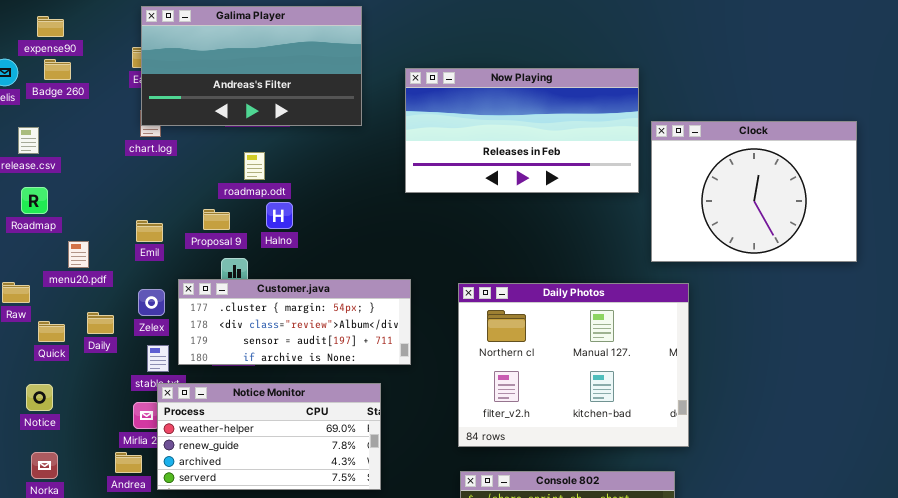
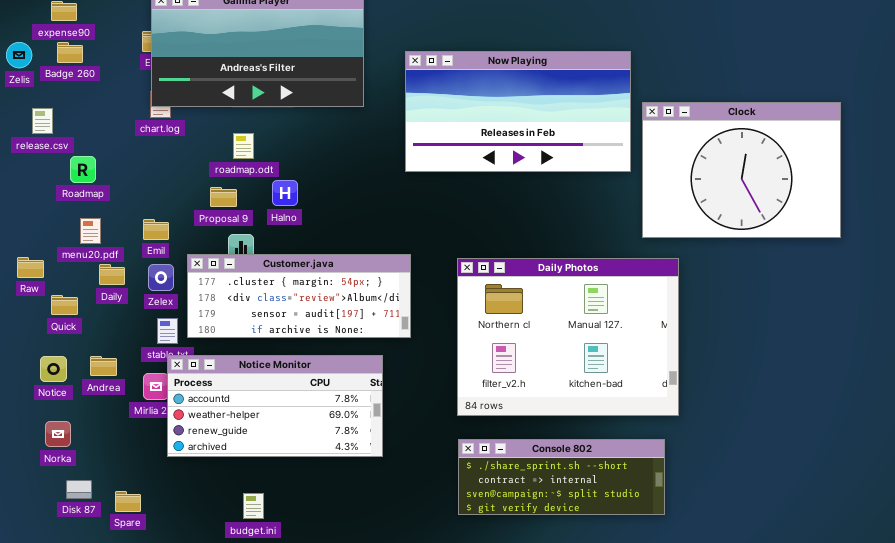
roadmap.odt: [244,152,265,180] -> [233,133,254,159], moved
Roadmap: [21,187,48,214] -> [70,156,96,183], moved
Emil: [136,220,163,242] -> [143,219,169,240], moved
Daily: [87,312,114,334] -> [99,264,125,285], moved
Notice Monitor: [157,383,381,490] -> [167,355,383,457], scrolled up 1 row
Andrea: [115,452,142,473] -> [90,356,117,376], moved

